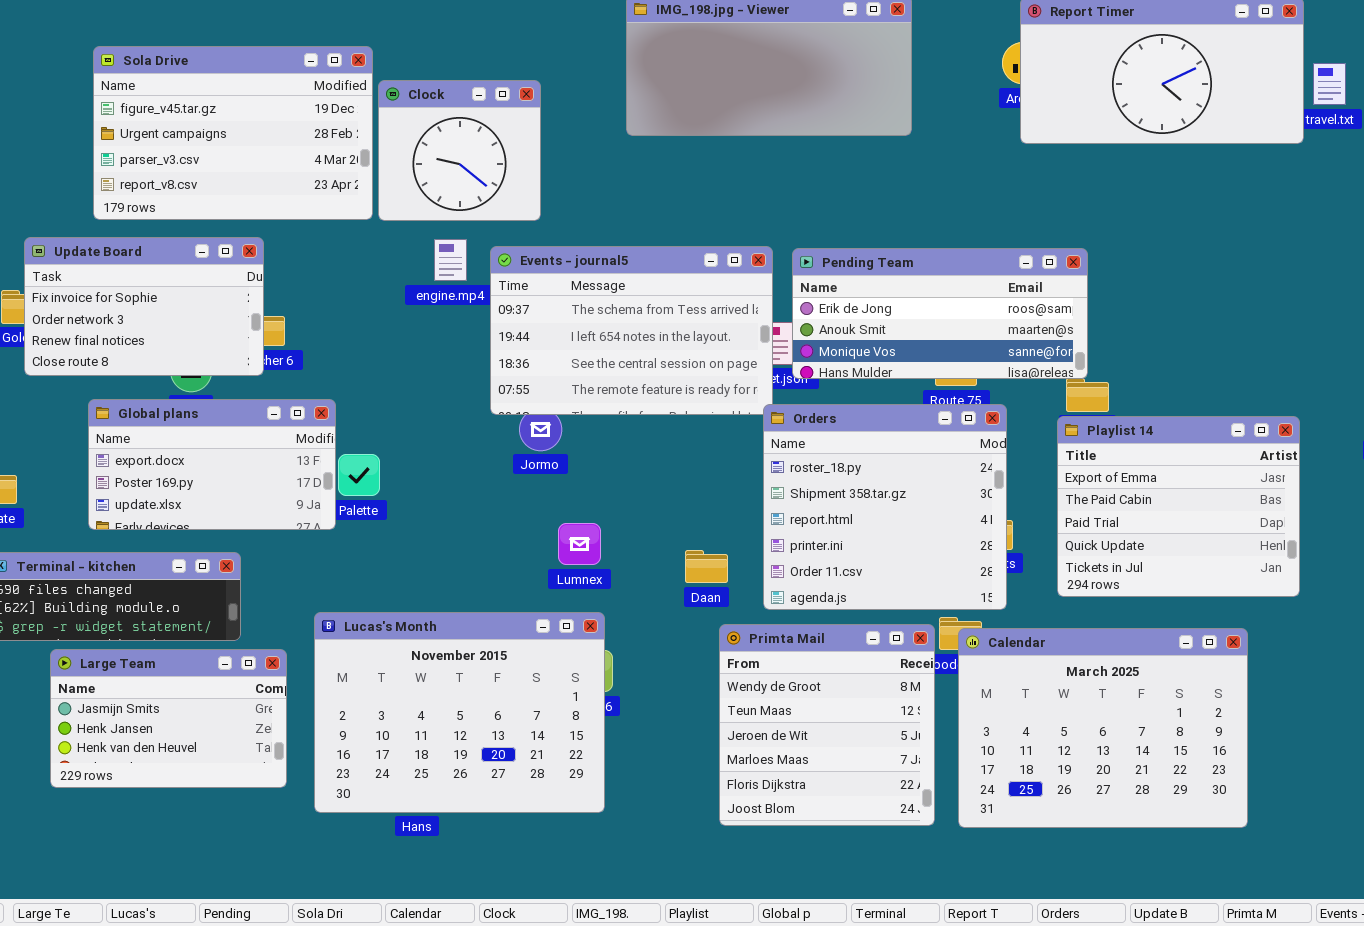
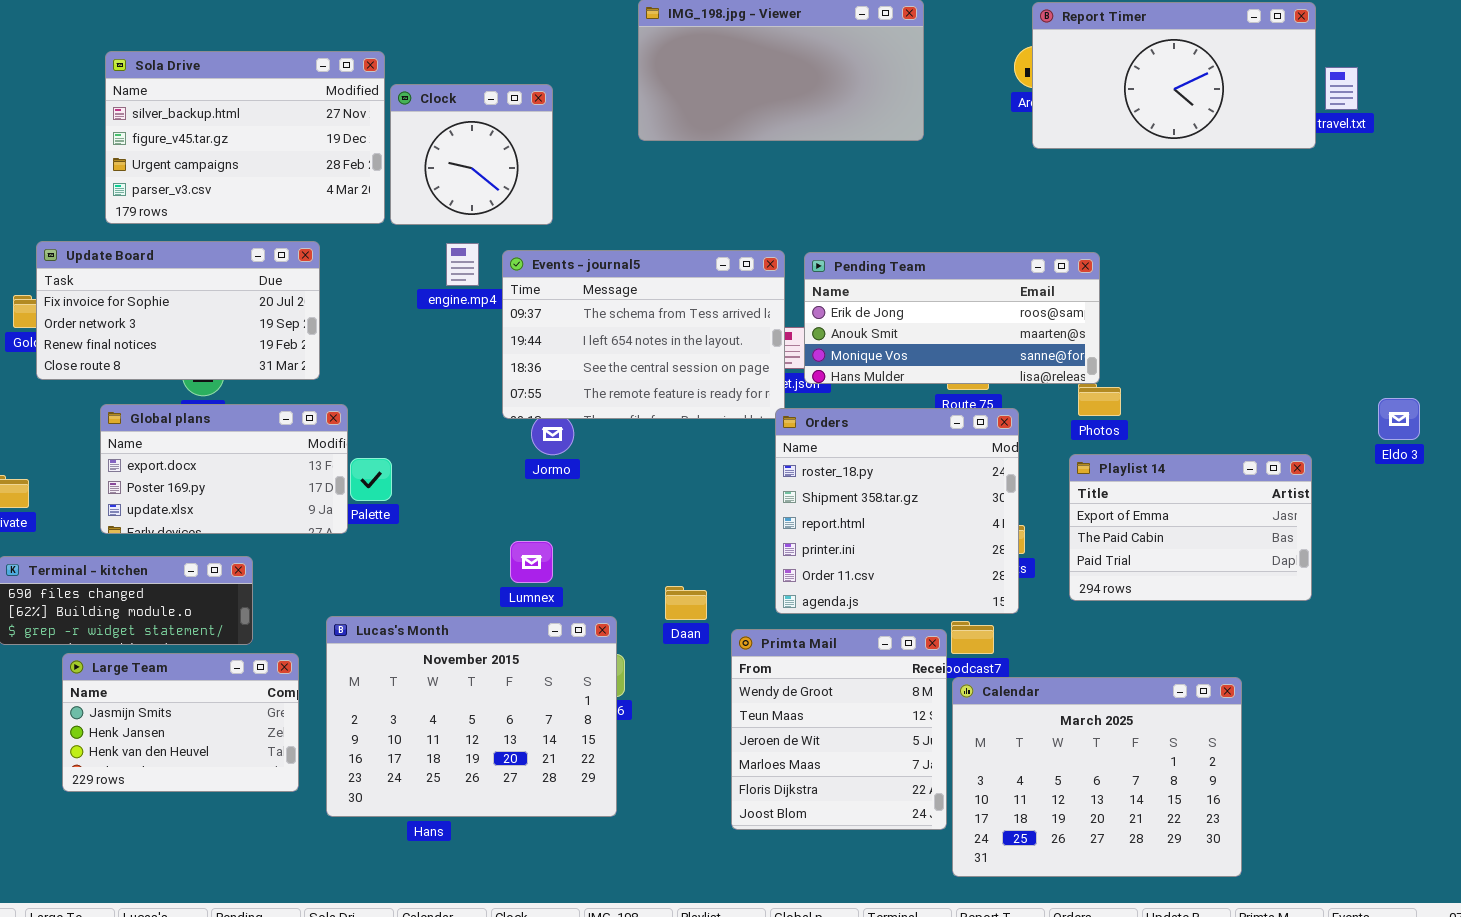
Sola Drive: [93,46,373,220] -> [105,51,385,224], scrolled up 1 row
Update Board: [24,237,264,376] -> [36,241,320,380], resized
Playlist 14: [1057,416,1300,597] -> [1069,454,1312,601], resized
Lumnex: [558,523,601,565] -> [510,541,553,583], moved
Daan: [685,550,728,583] -> [665,586,707,620], moved
Calendar: [958,628,1248,828] -> [952,677,1242,877], moved

